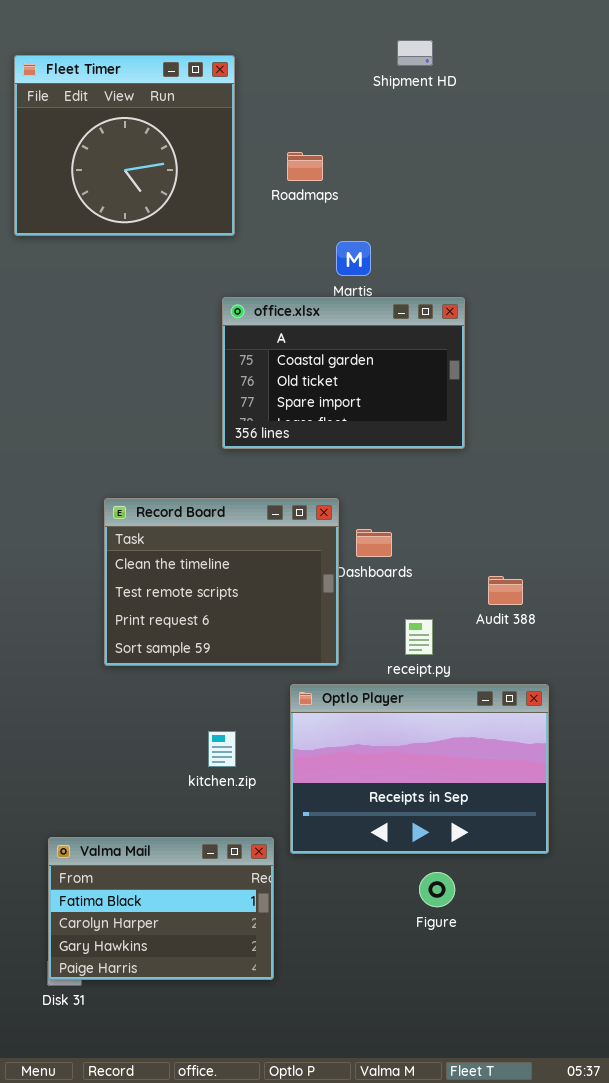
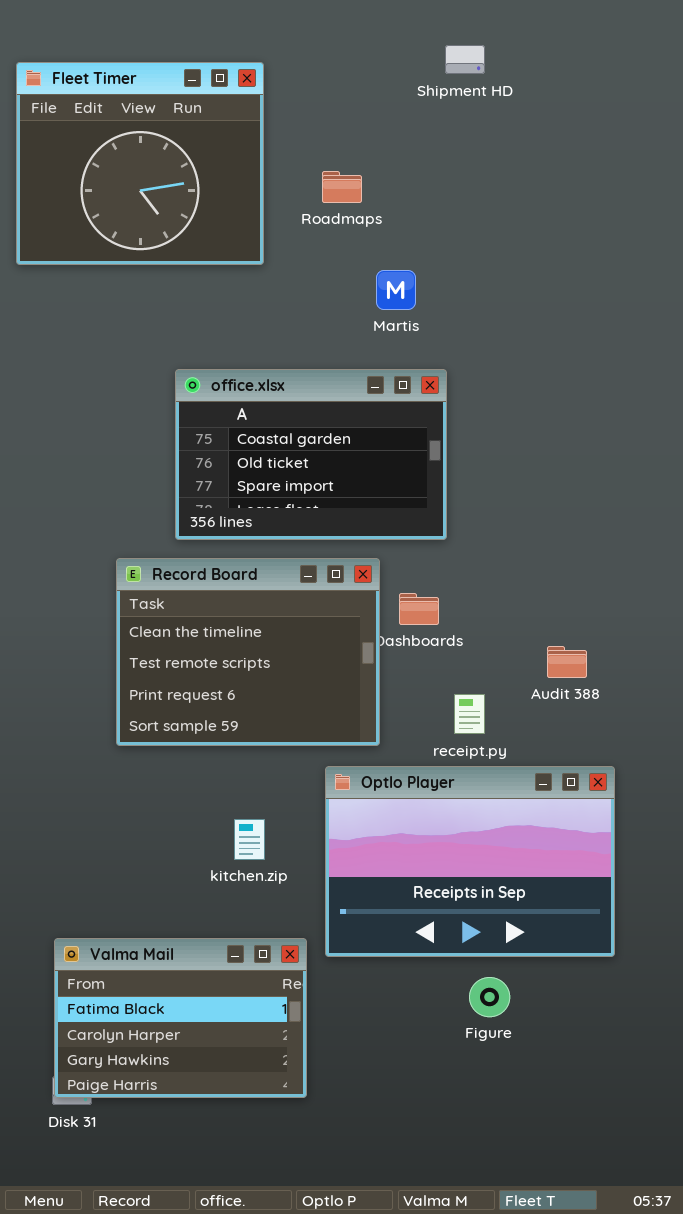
office.xlsx: [222,297,465,449] -> [175,369,447,540], moved

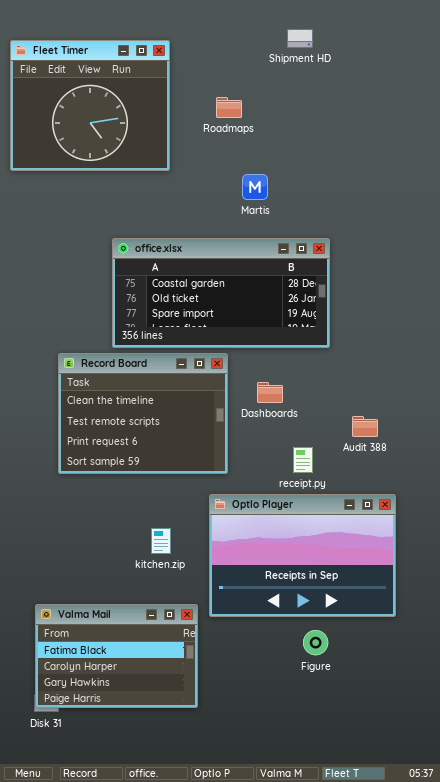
Roadmaps: [322,171,362,203] -> [216,97,242,118], moved
office.xlsx: [175,369,447,540] -> [112,238,330,348], resized
Record Board: [116,558,380,746] -> [58,353,228,474], moved

